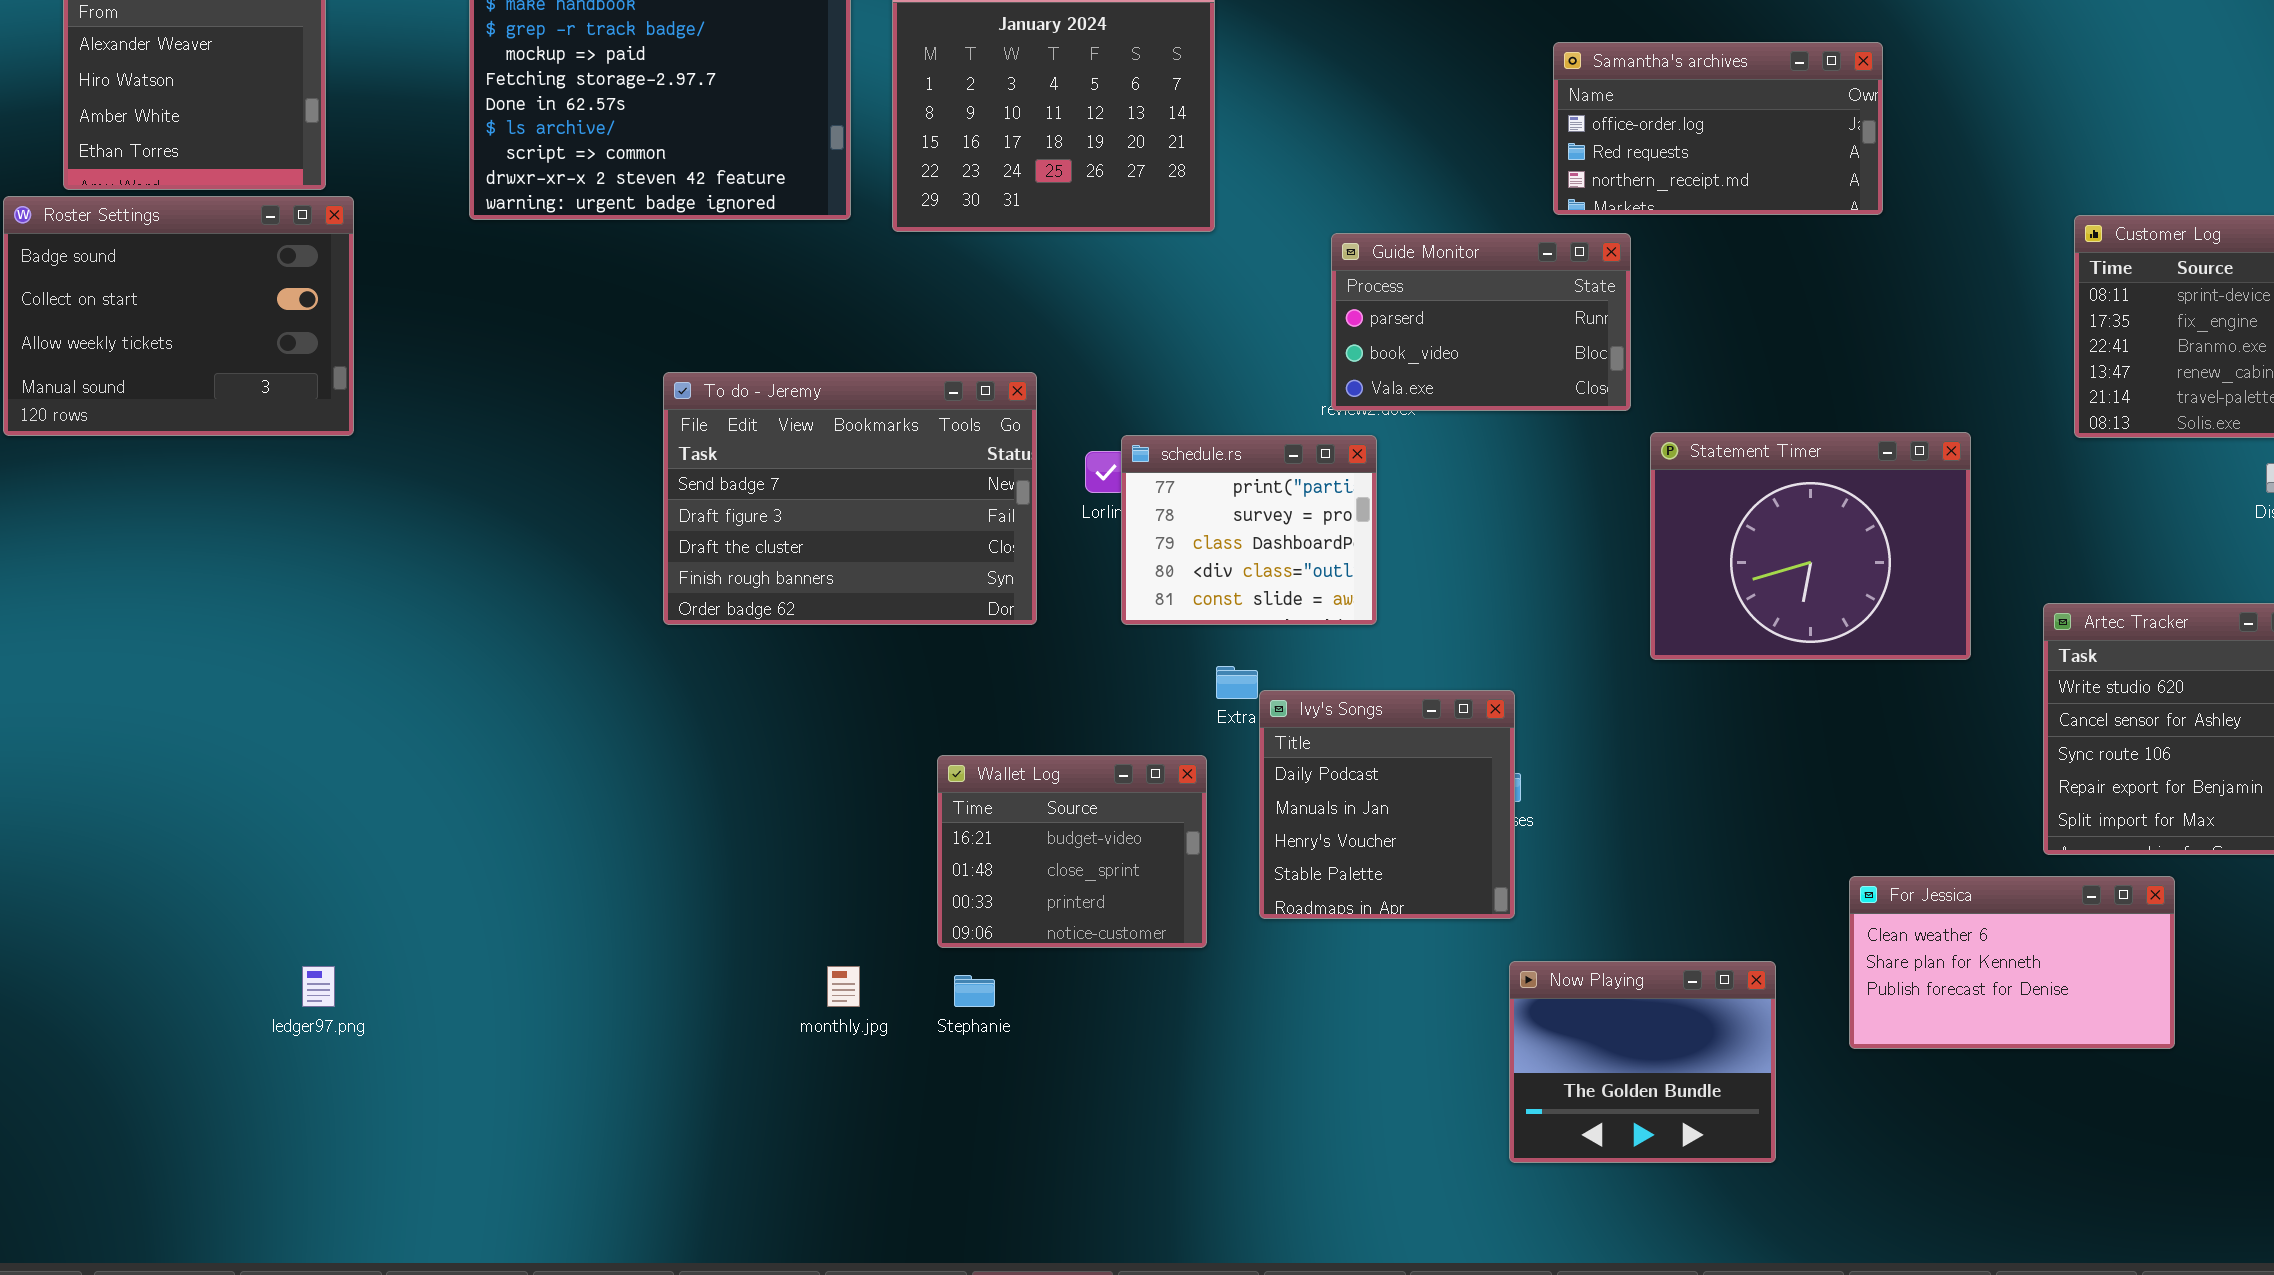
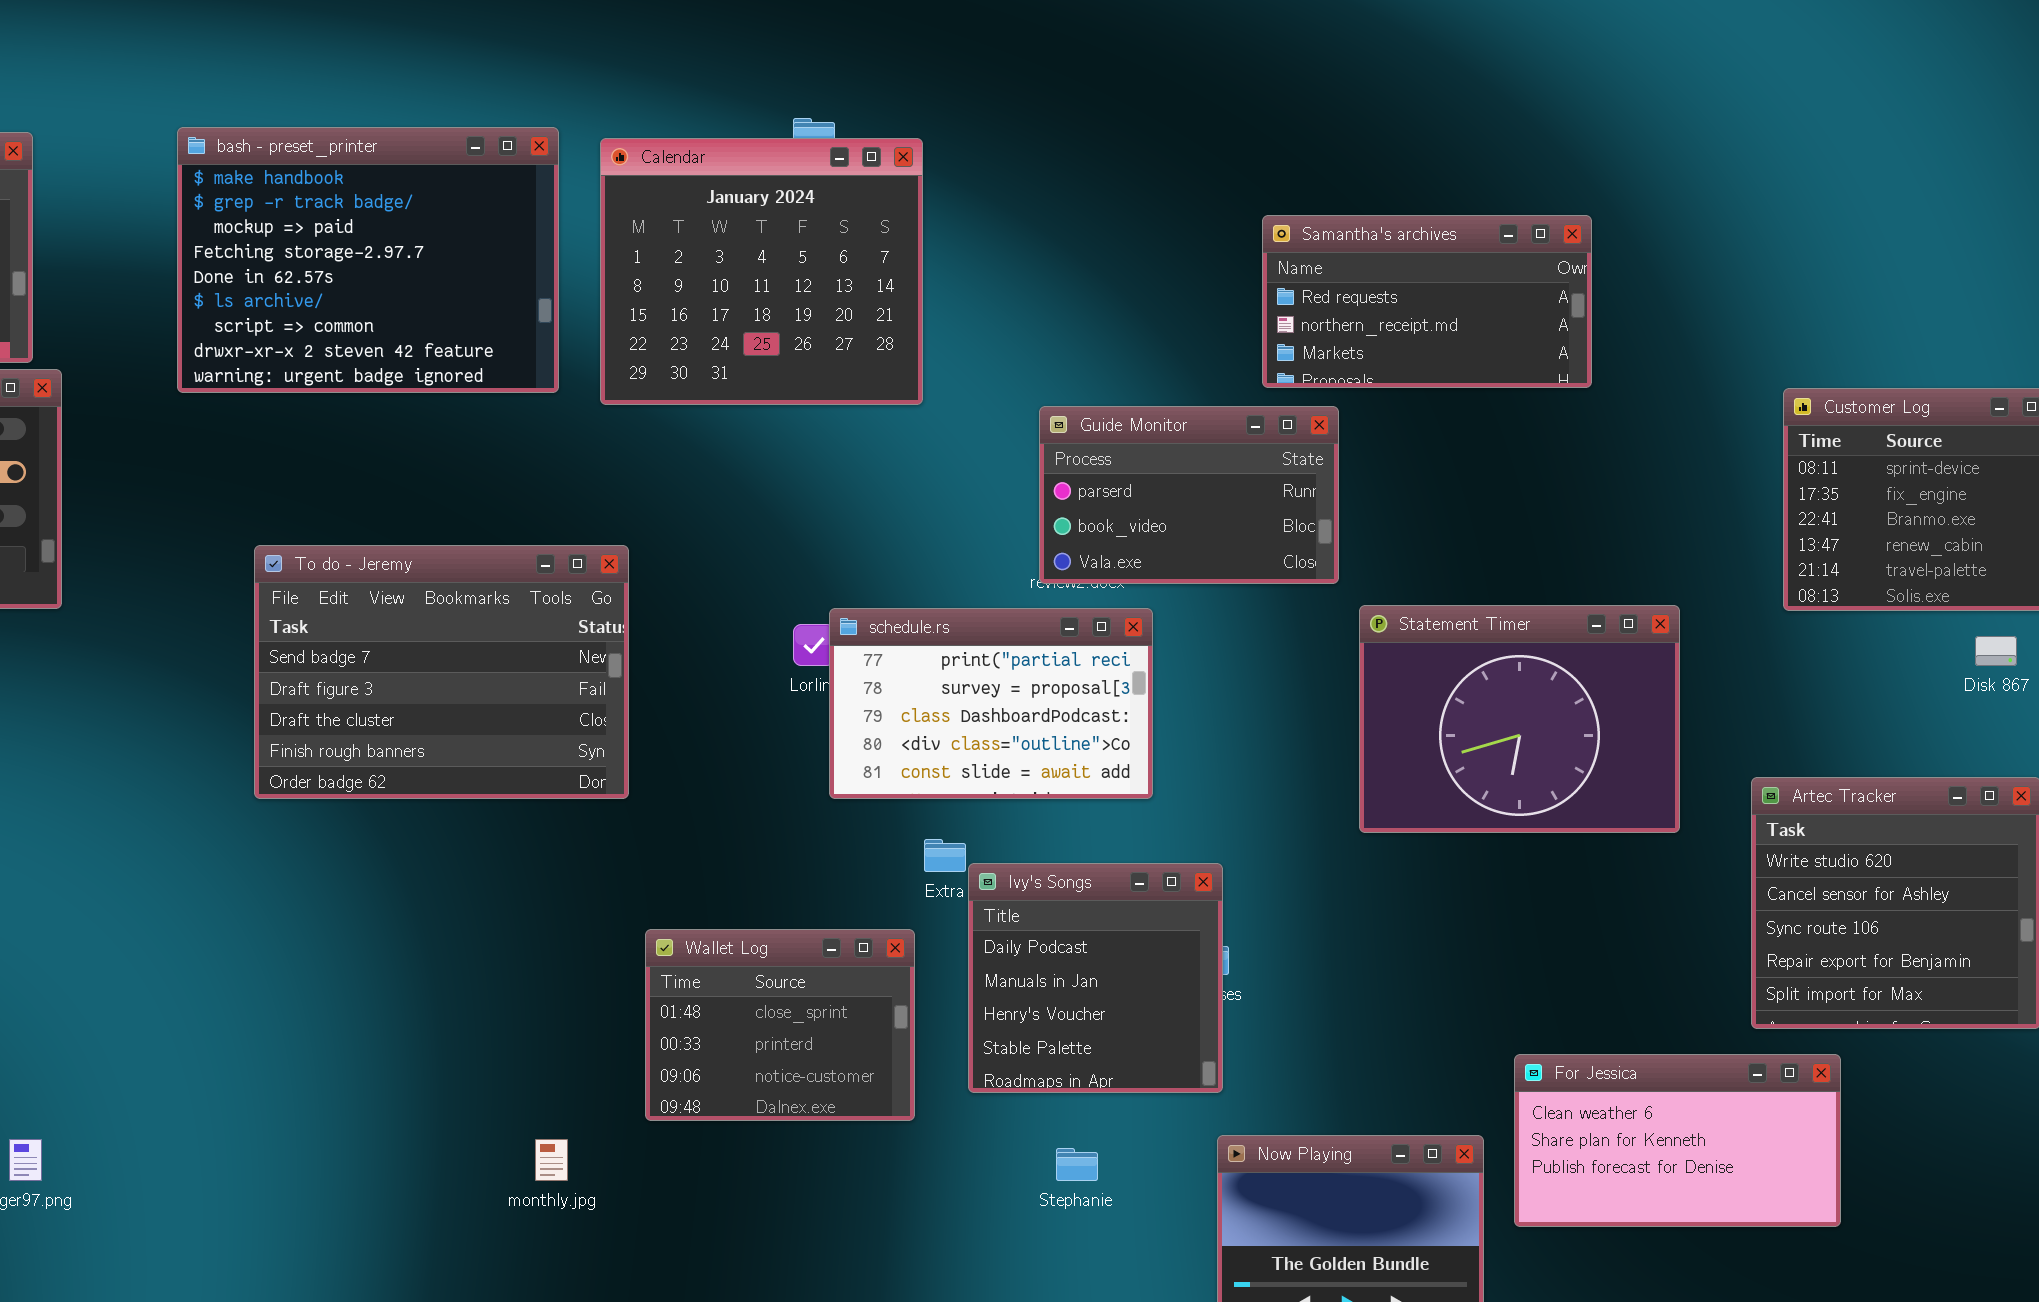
Samantha's archives: [1553,42,1883,215] -> [1262,215,1592,388], scrolled down 1 row
To do - Jeremy: [663,372,1037,625] -> [254,545,629,799], moved
schedule.rs: [1121,435,1377,625] -> [829,608,1153,799], resized
Wallet Log: [937,755,1207,948] -> [645,929,915,1121], scrolled down 1 row
For Jessica: [1849,876,2175,1049] -> [1514,1054,1841,1227], moved
Stephanie: [954,975,995,1007] -> [1056,1148,1098,1181], moved

